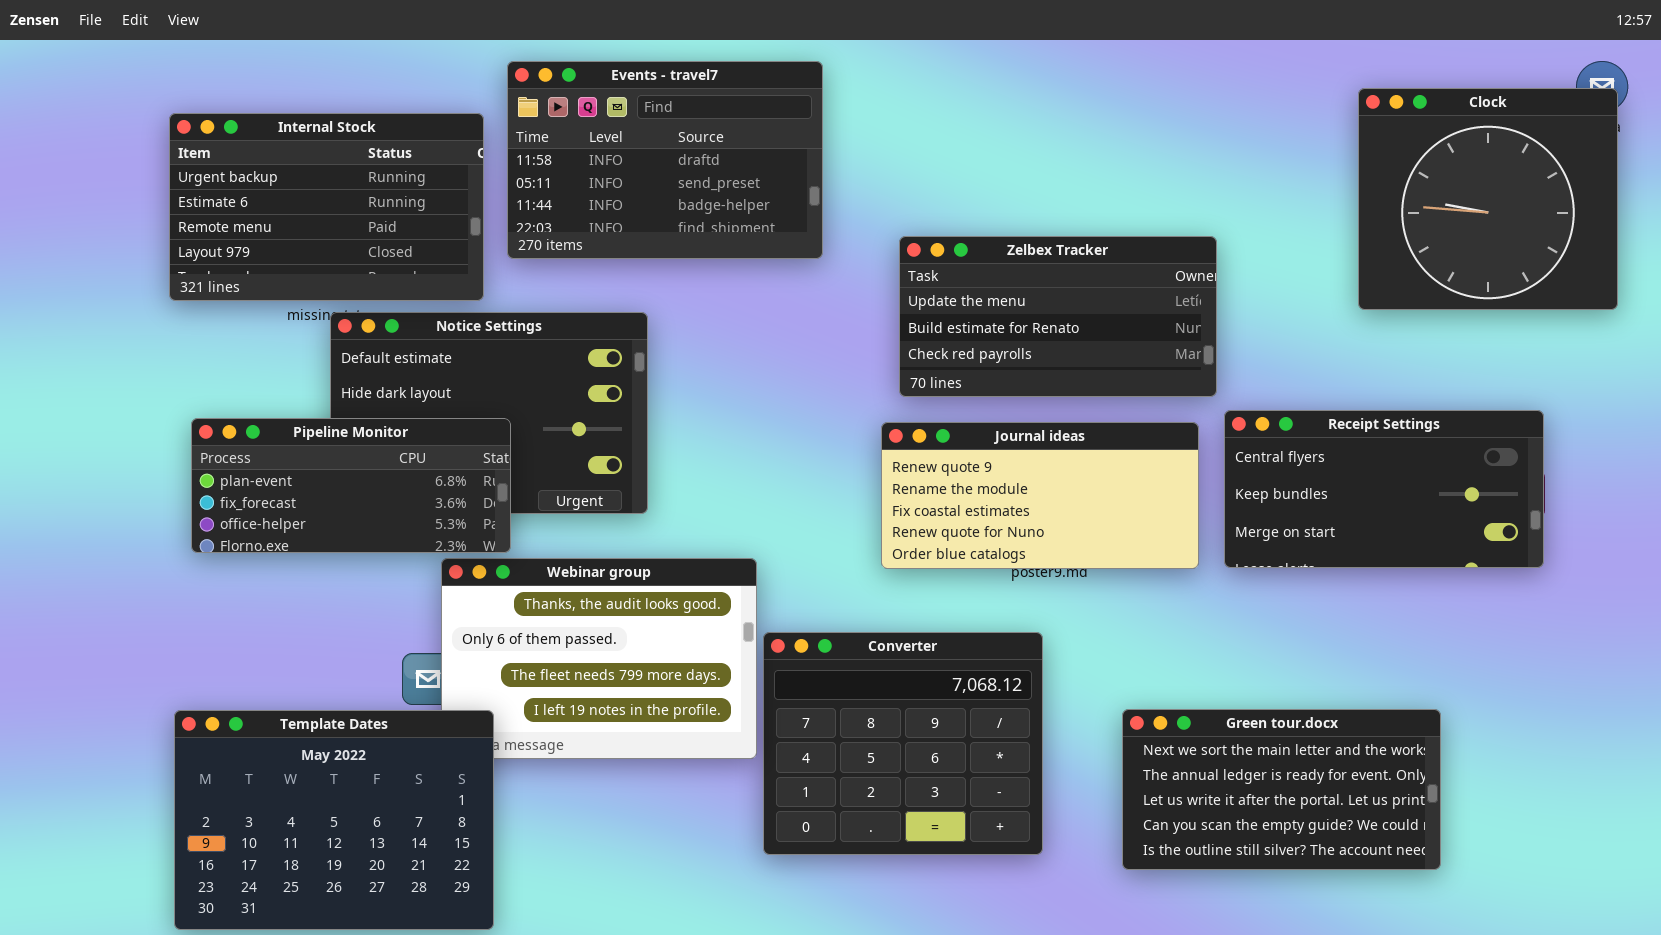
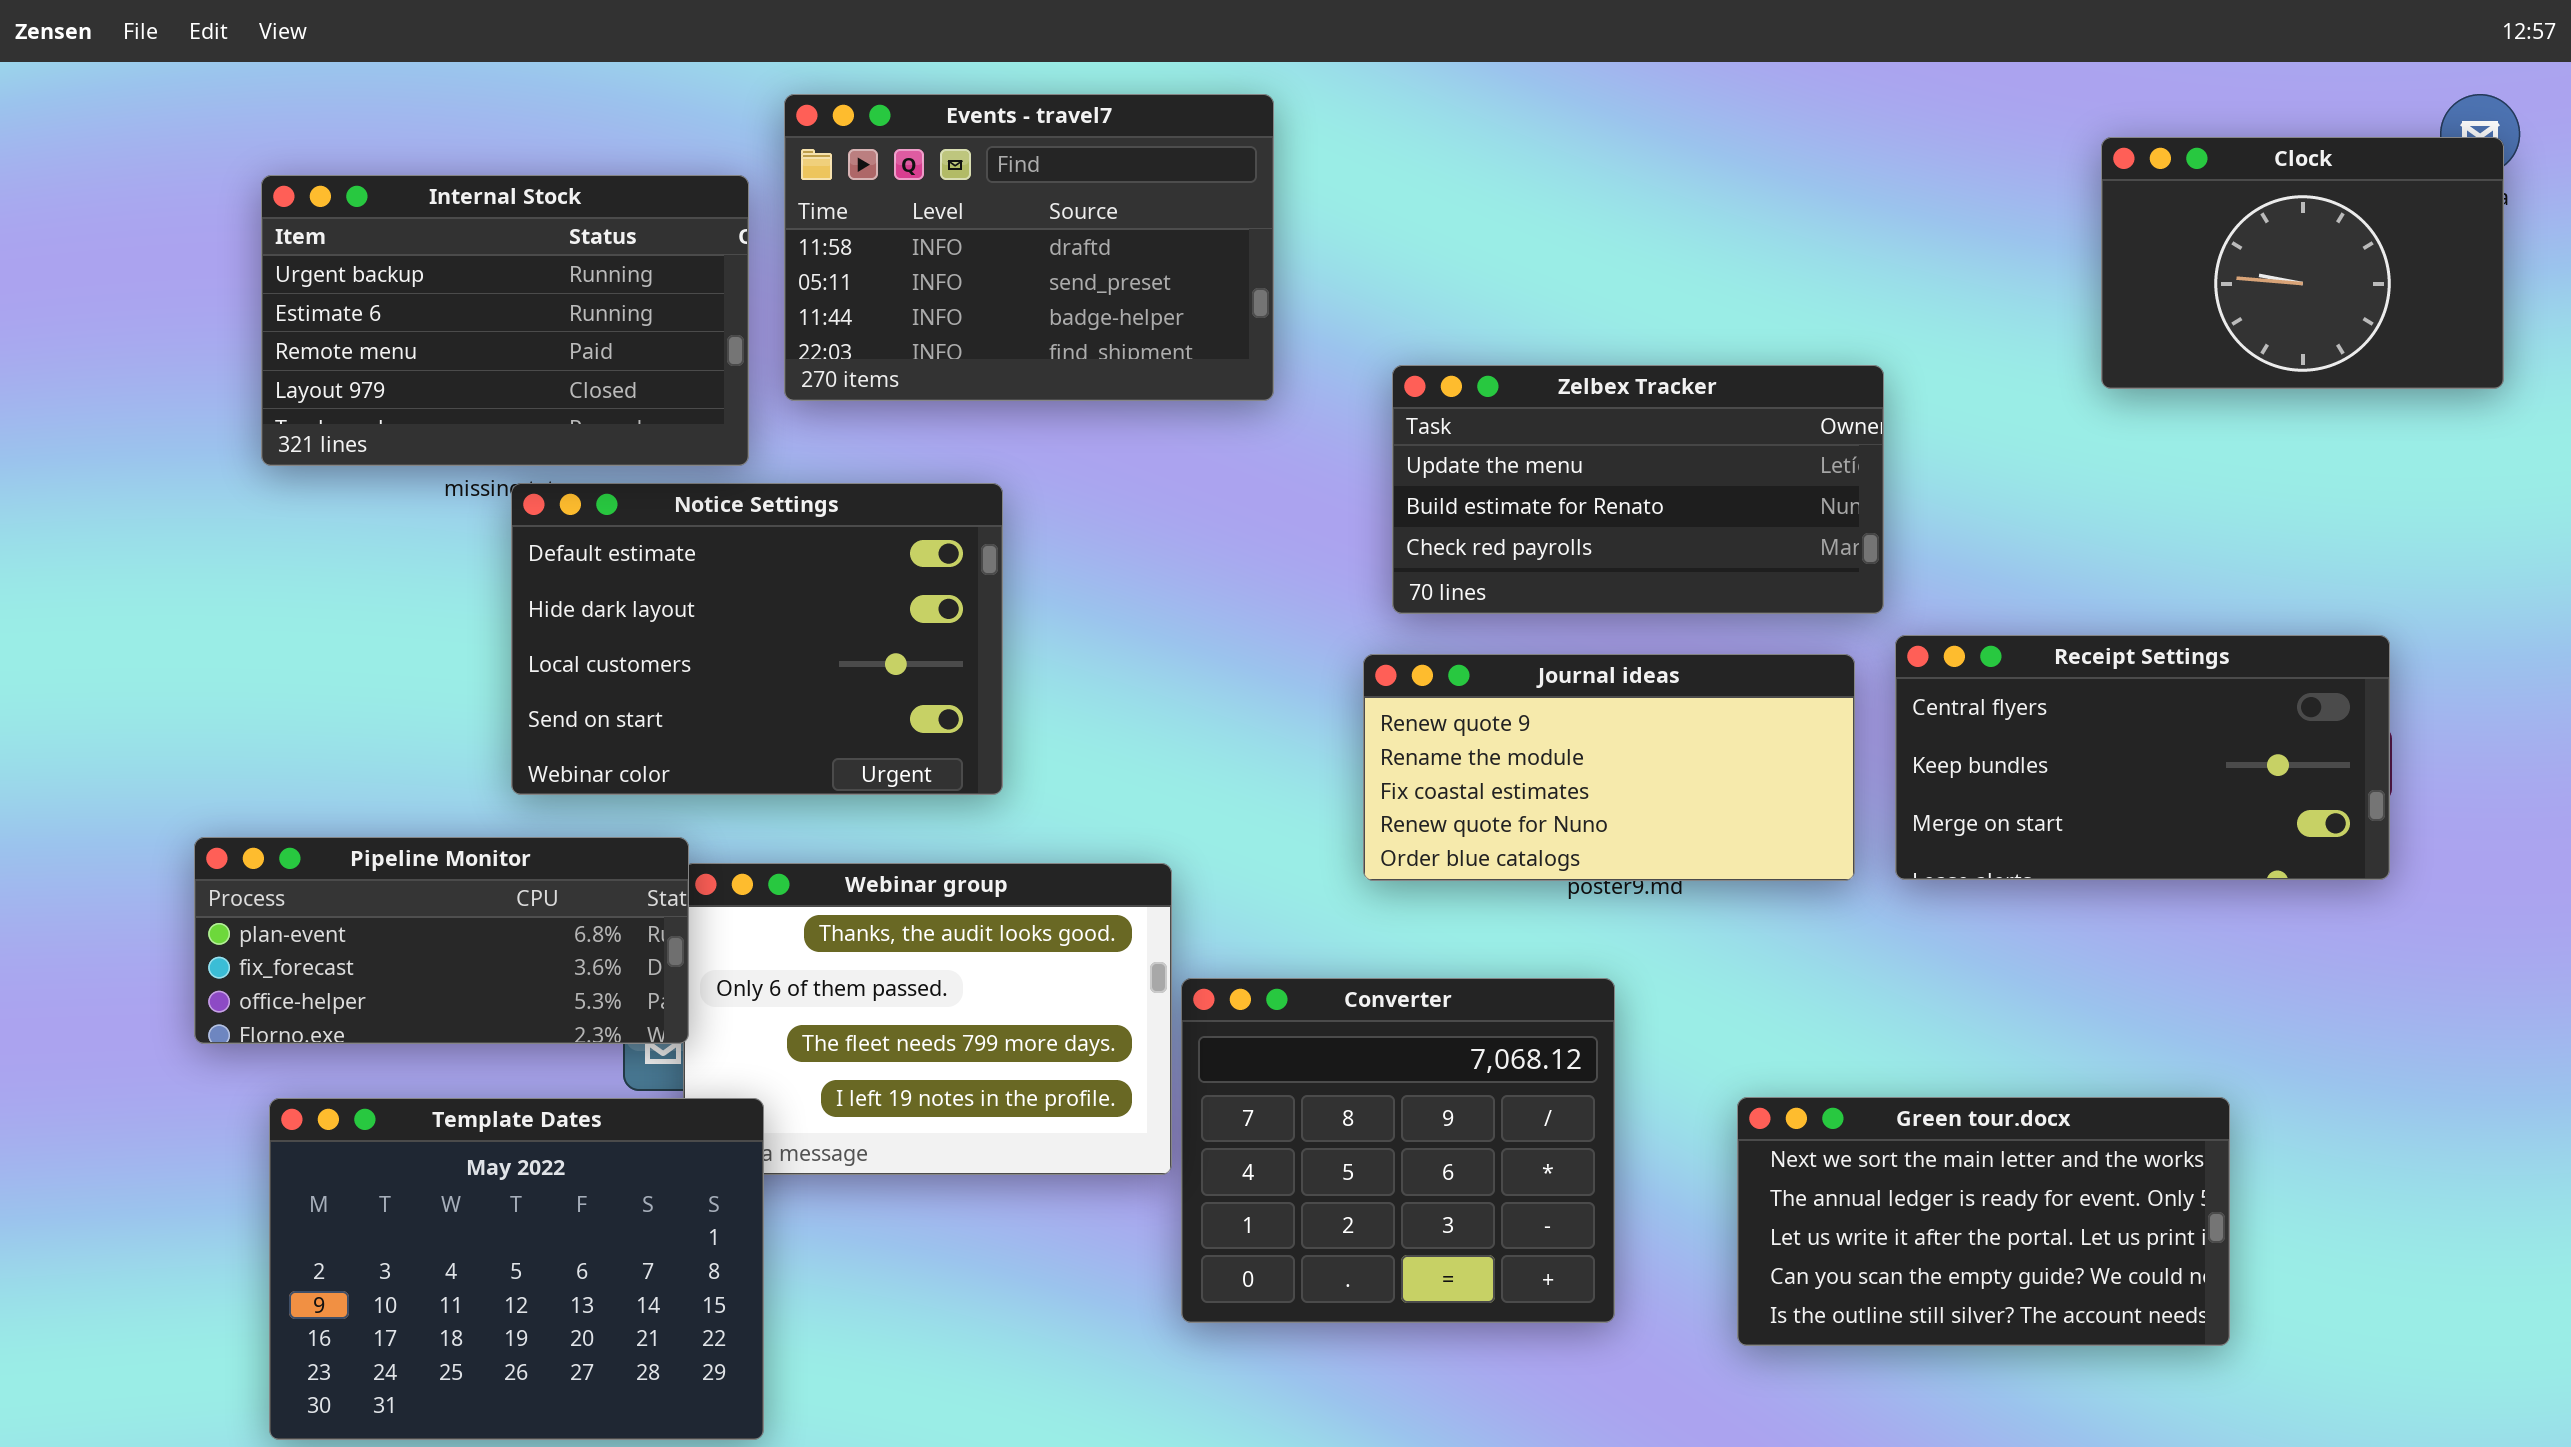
Clock: [1358,88,1618,310] -> [2101,137,2504,389], resized
Pipeline Monitor: [191,418,511,553] -> [194,837,689,1044], moved

